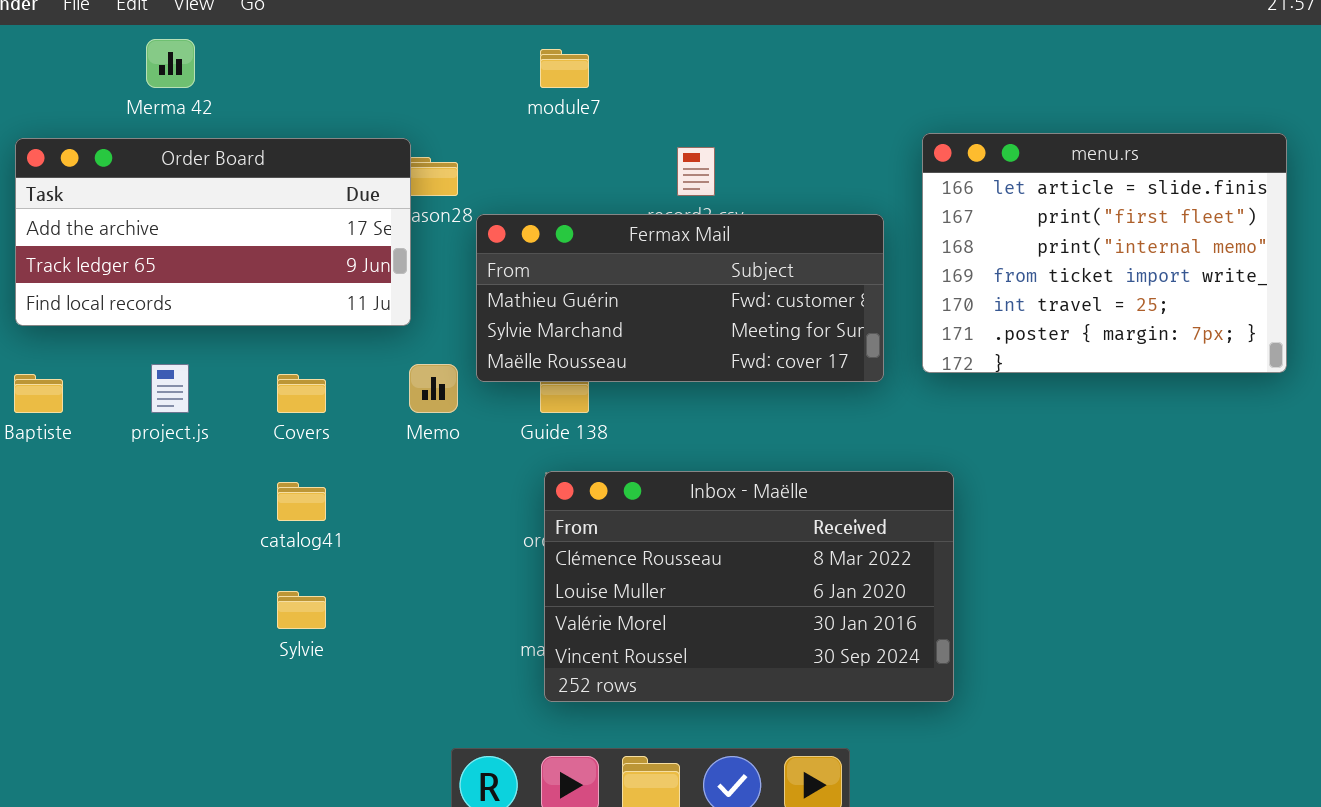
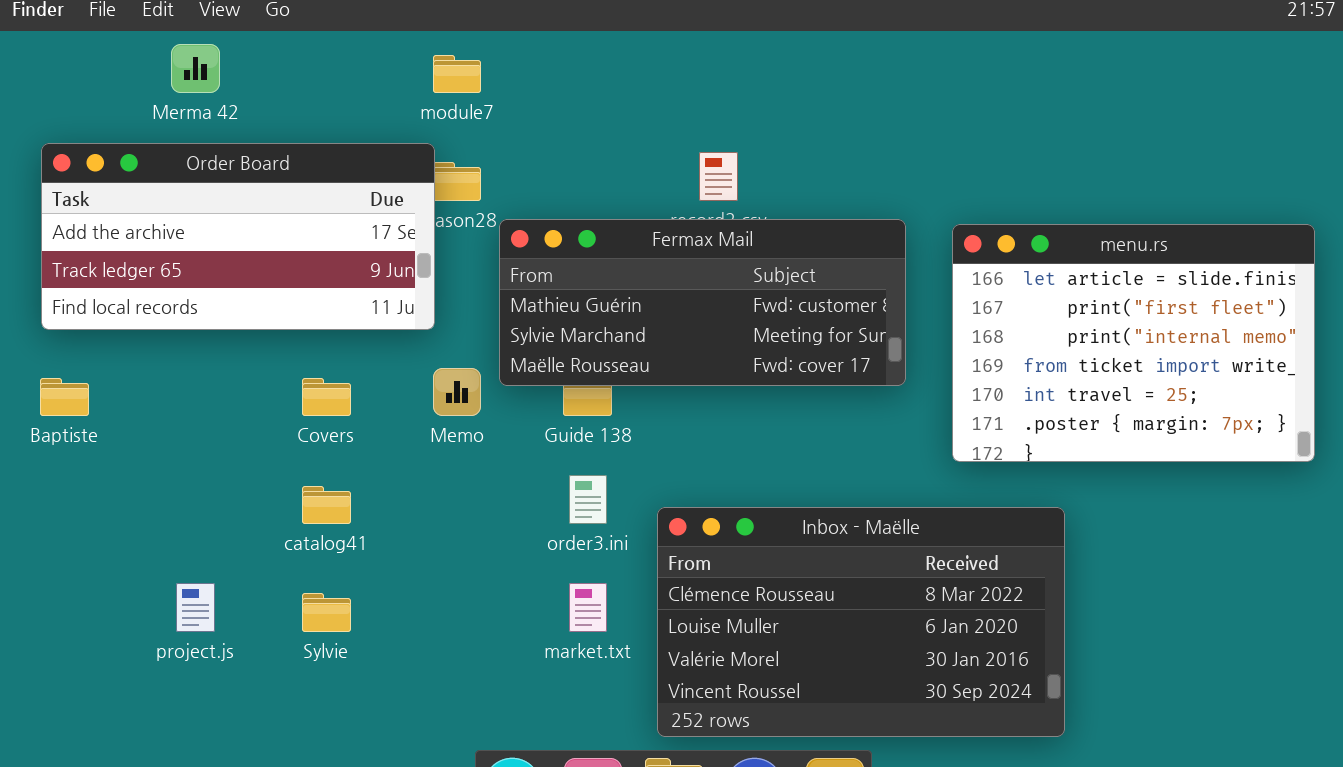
module7: [540,49,589,88] -> [433,55,481,93], moved
menu.rs: [922,133,1287,373] -> [952,224,1315,462], moved
project.js: [151,364,189,413] -> [176,583,215,632], moved
Inbox - Maëlle: [544,471,954,702] -> [657,507,1065,737], moved

